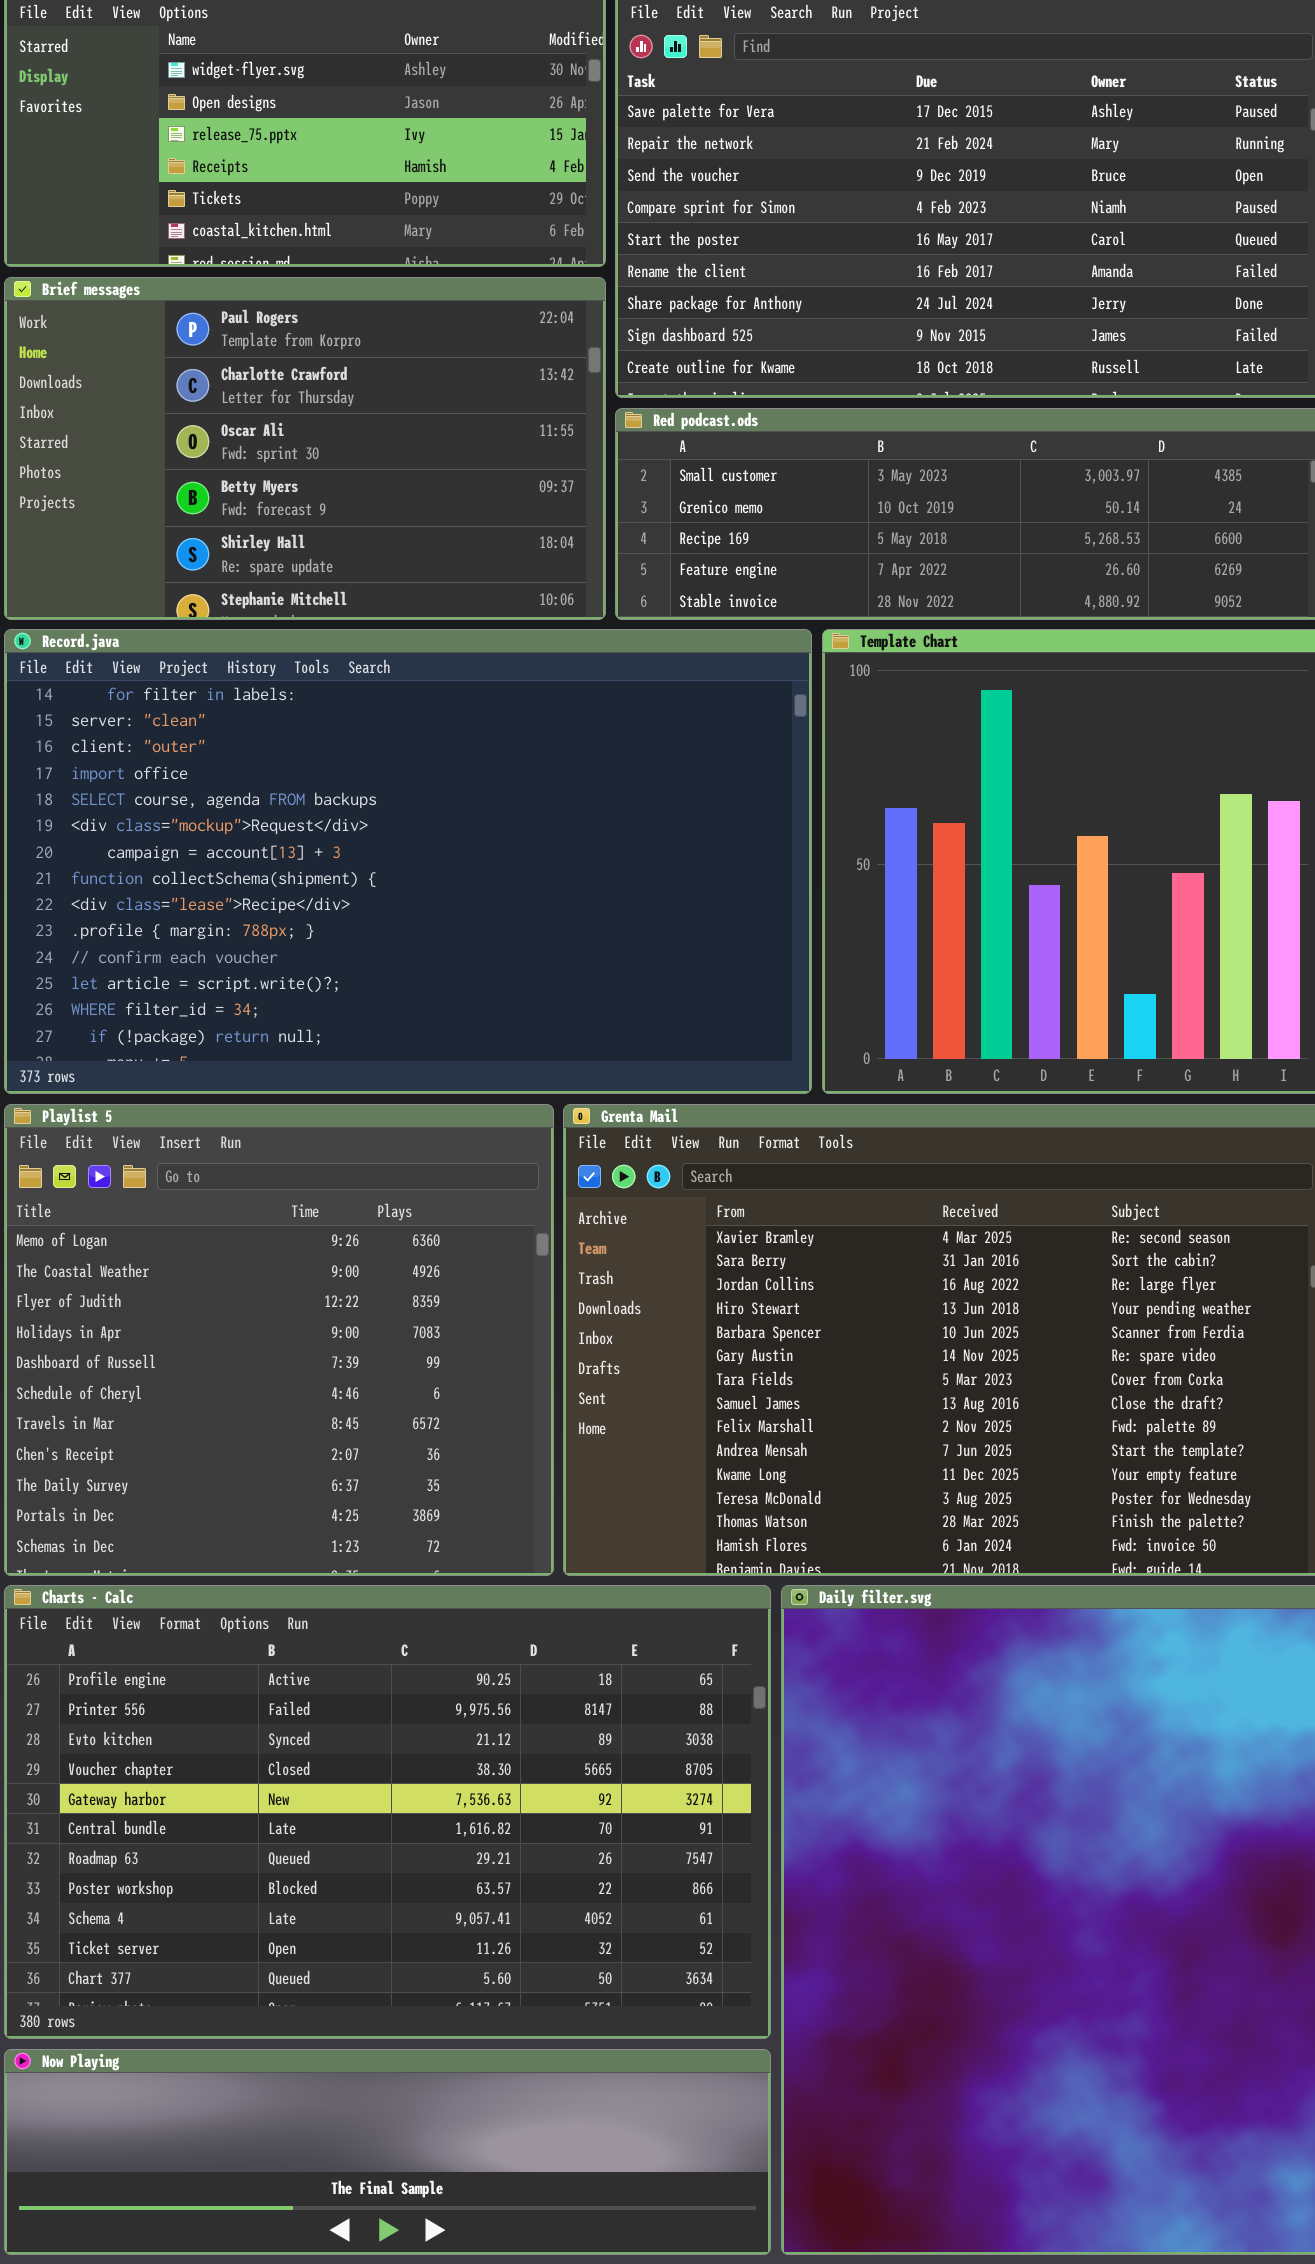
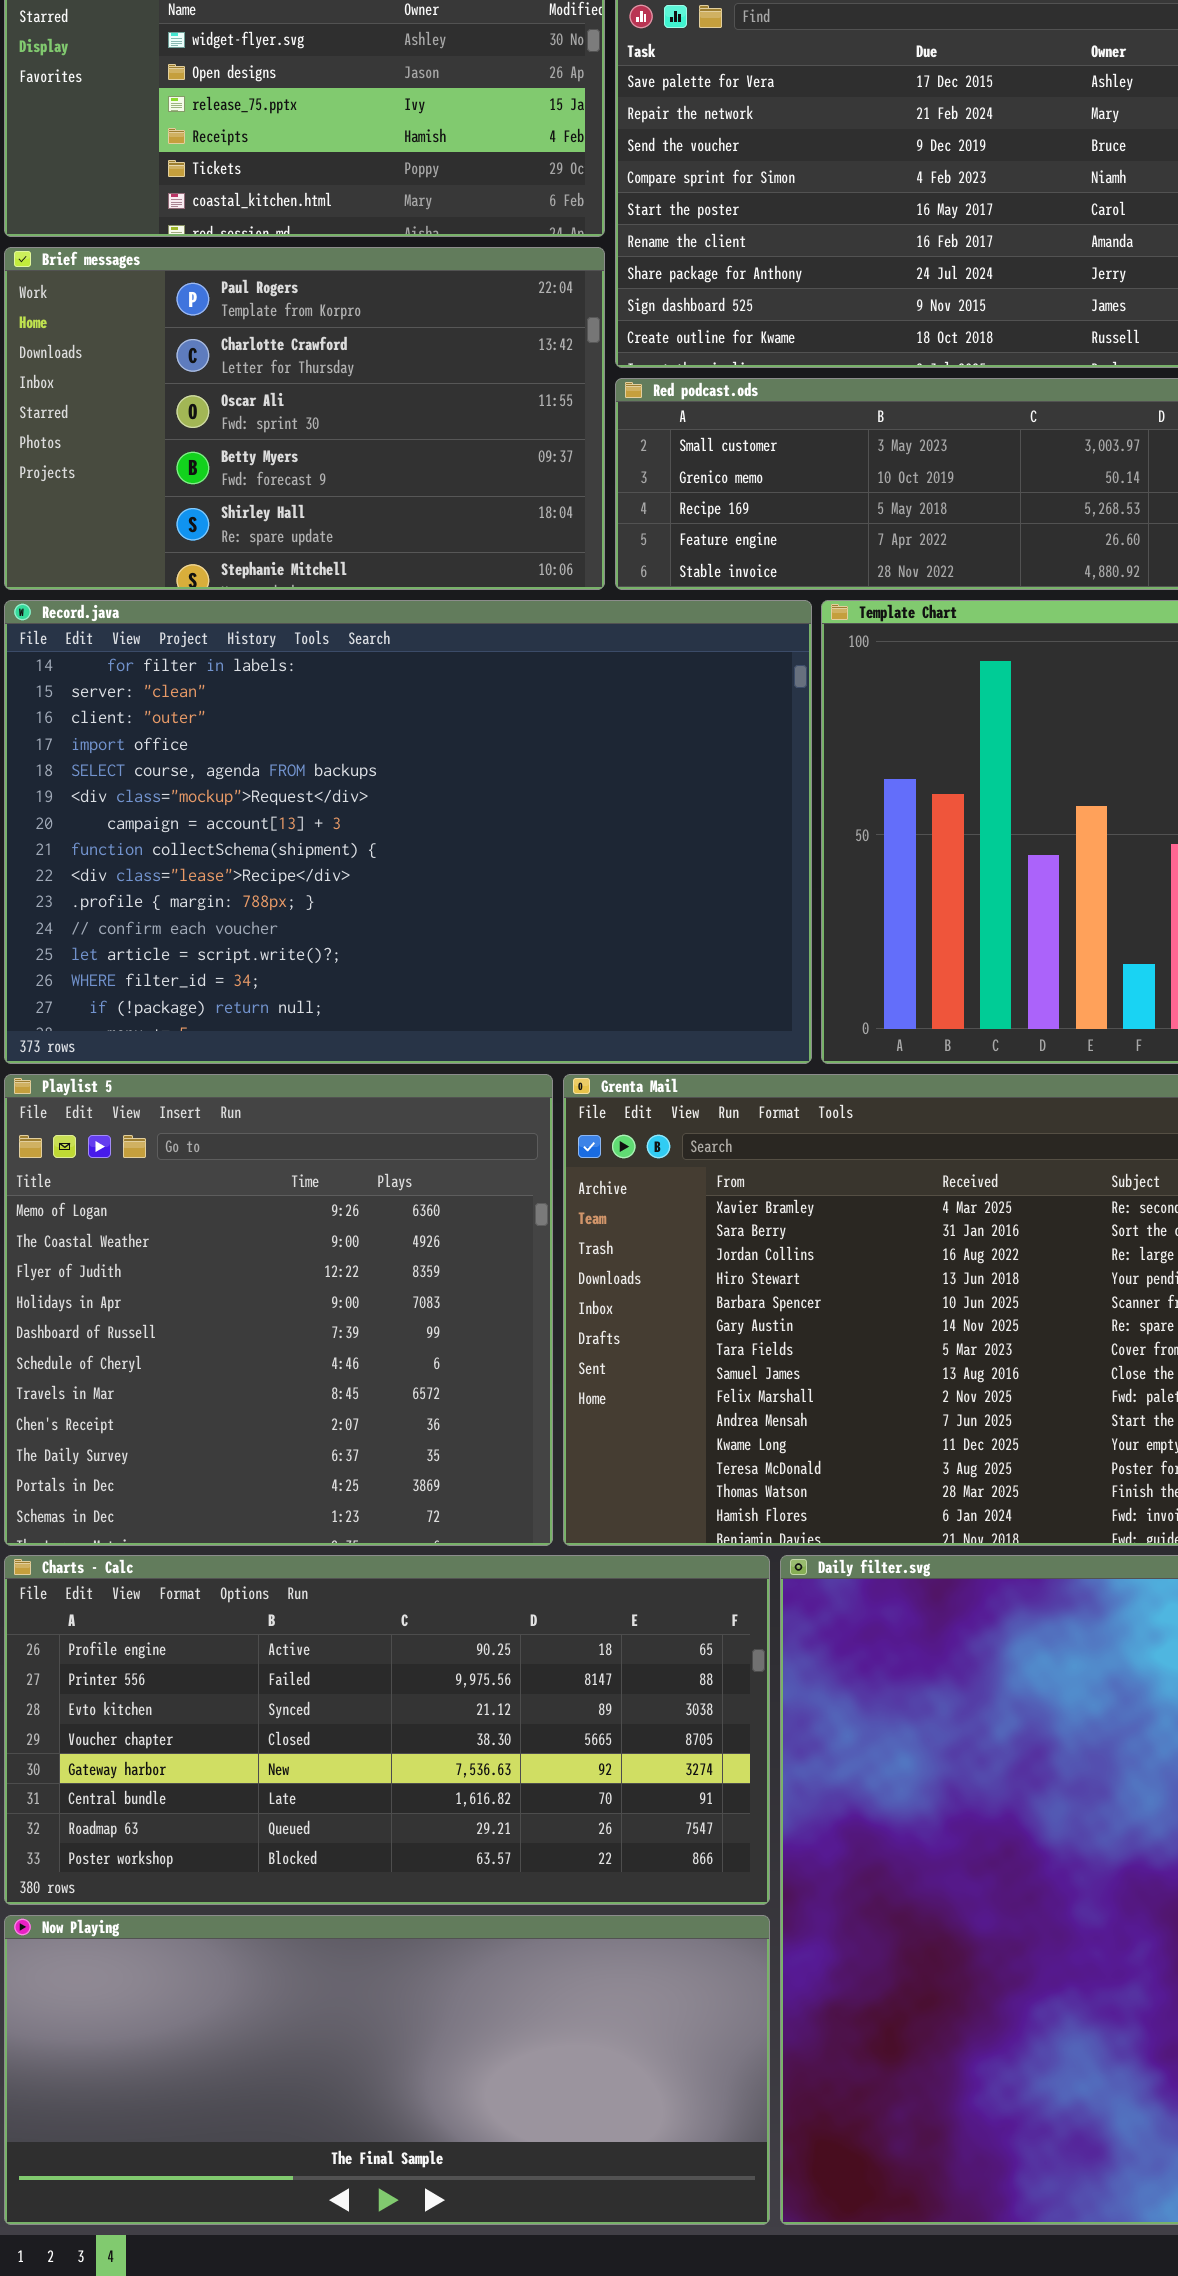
Charts - Calc: [4,1585,771,2039] -> [4,1555,770,1905], resized
Now Playing: [4,2049,771,2255] -> [4,1915,770,2225], resized

